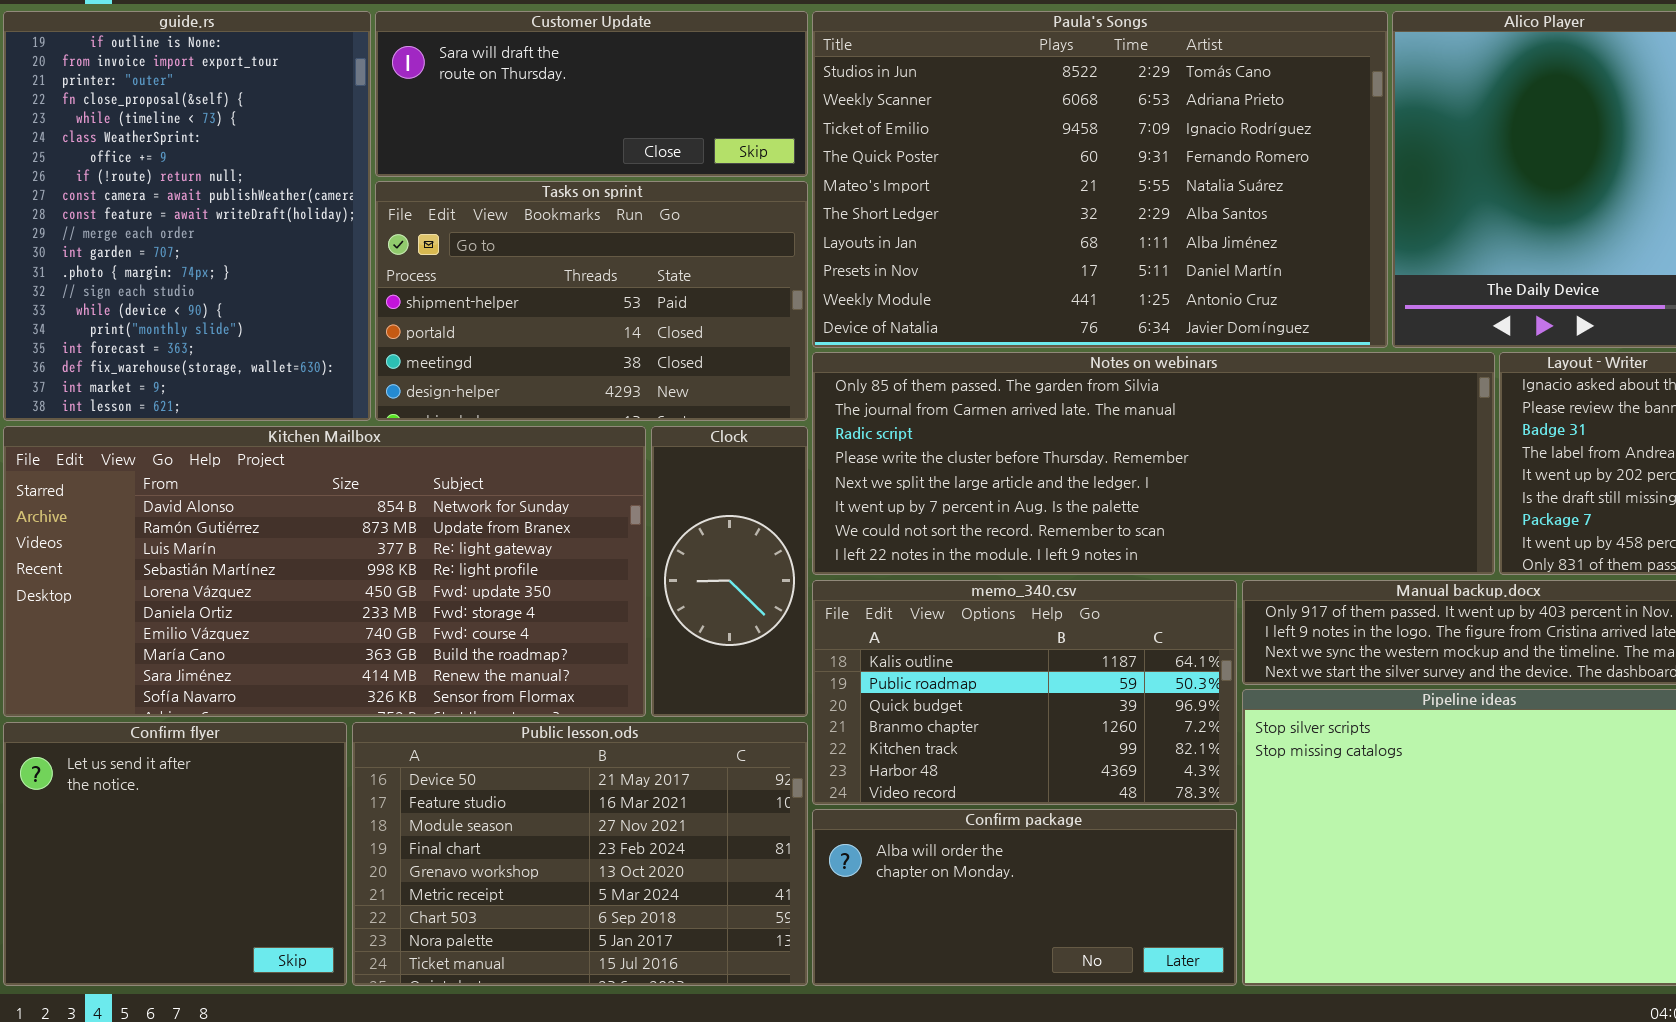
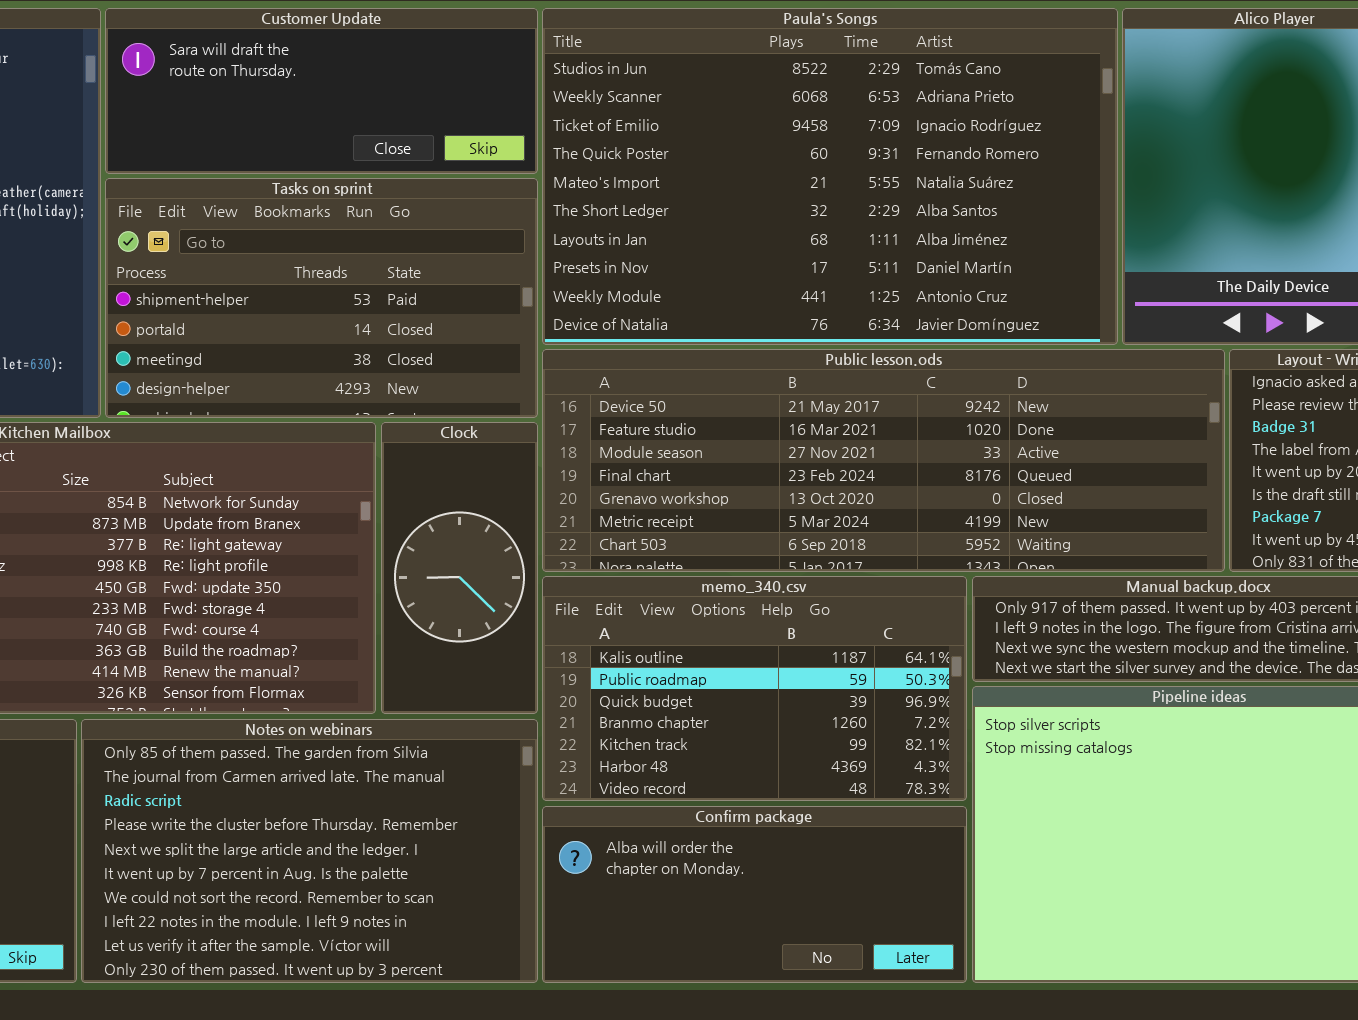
Notes on webinars: [812,352,1495,575] -> [81,719,538,983], moved, resized
Public lesson.ods: [352,722,808,986] -> [542,349,1225,572], moved, resized

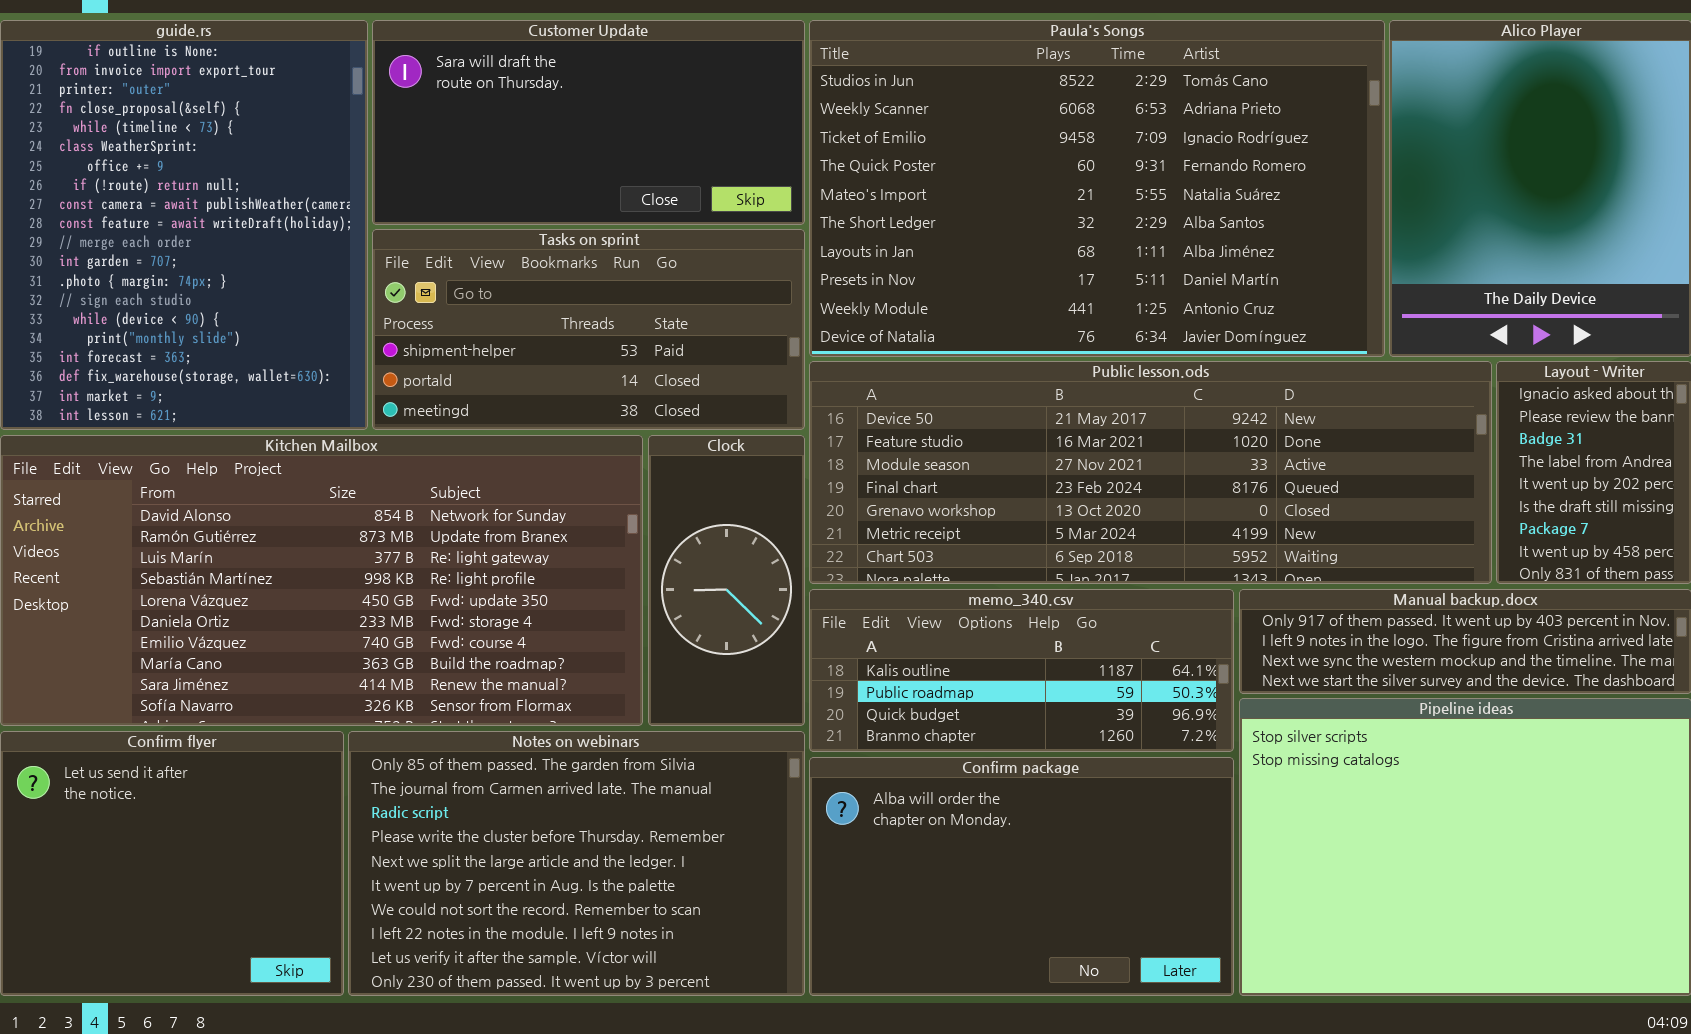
Customer Update: [105,8,538,174] -> [372,20,805,225], resized
Tasks on sprint: [105,178,538,418] -> [372,229,805,430], resized
memo_340.csv: [542,576,967,801] -> [809,589,1234,752], resized
Confirm package: [542,806,967,983] -> [809,757,1234,996], resized

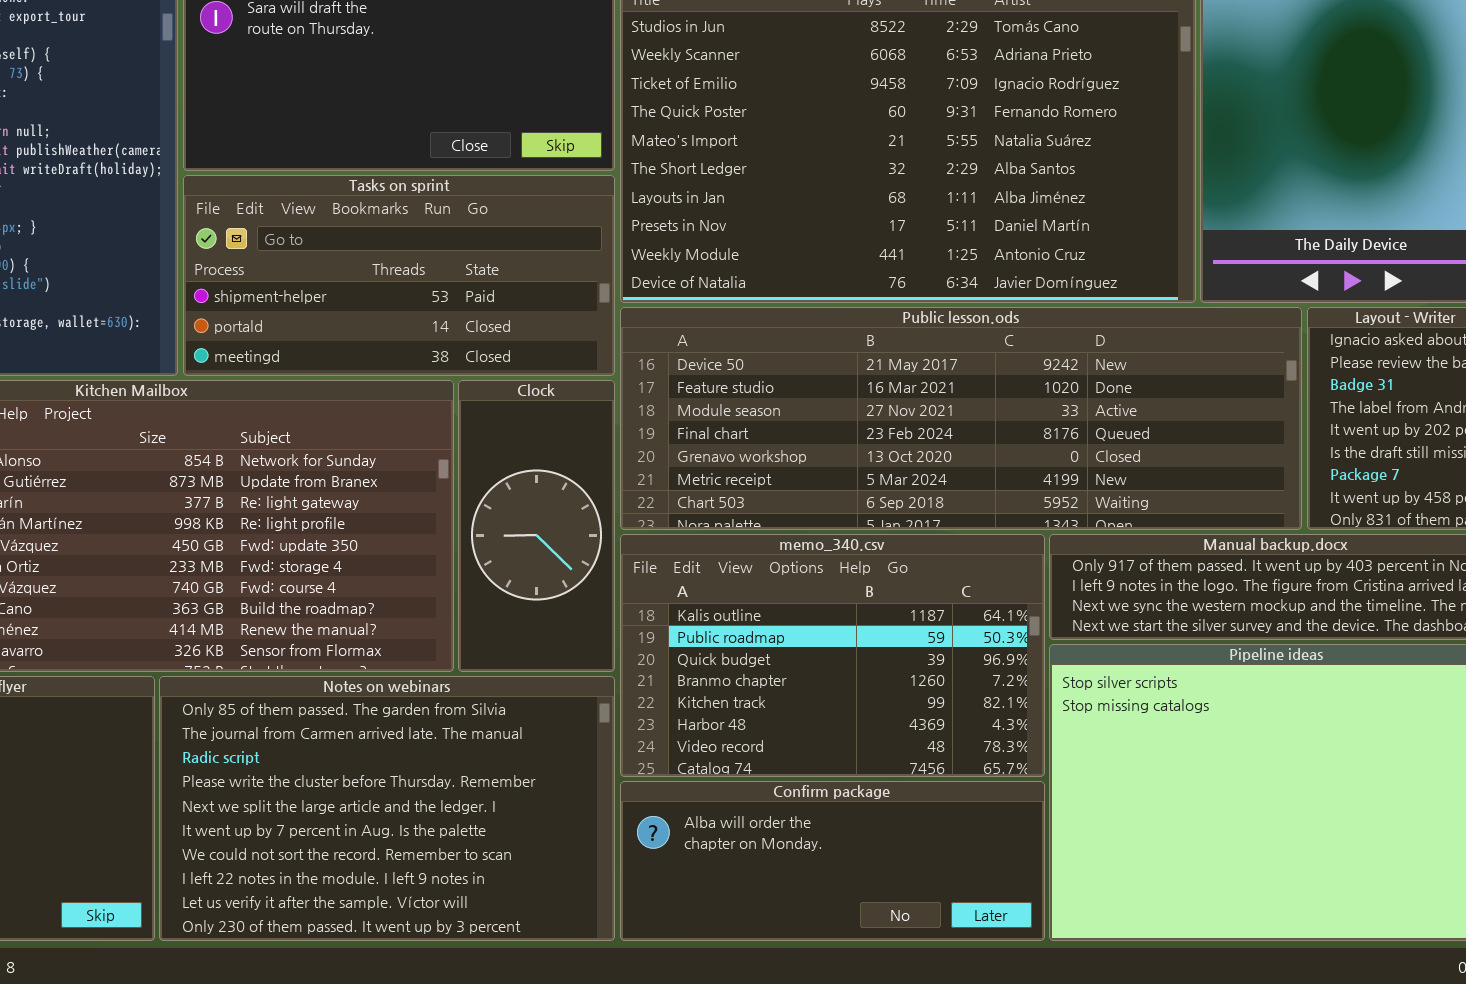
memo_340.csv: [809,589,1234,752] -> [620,534,1045,777], resized
Confirm package: [809,757,1234,996] -> [620,781,1045,941], resized

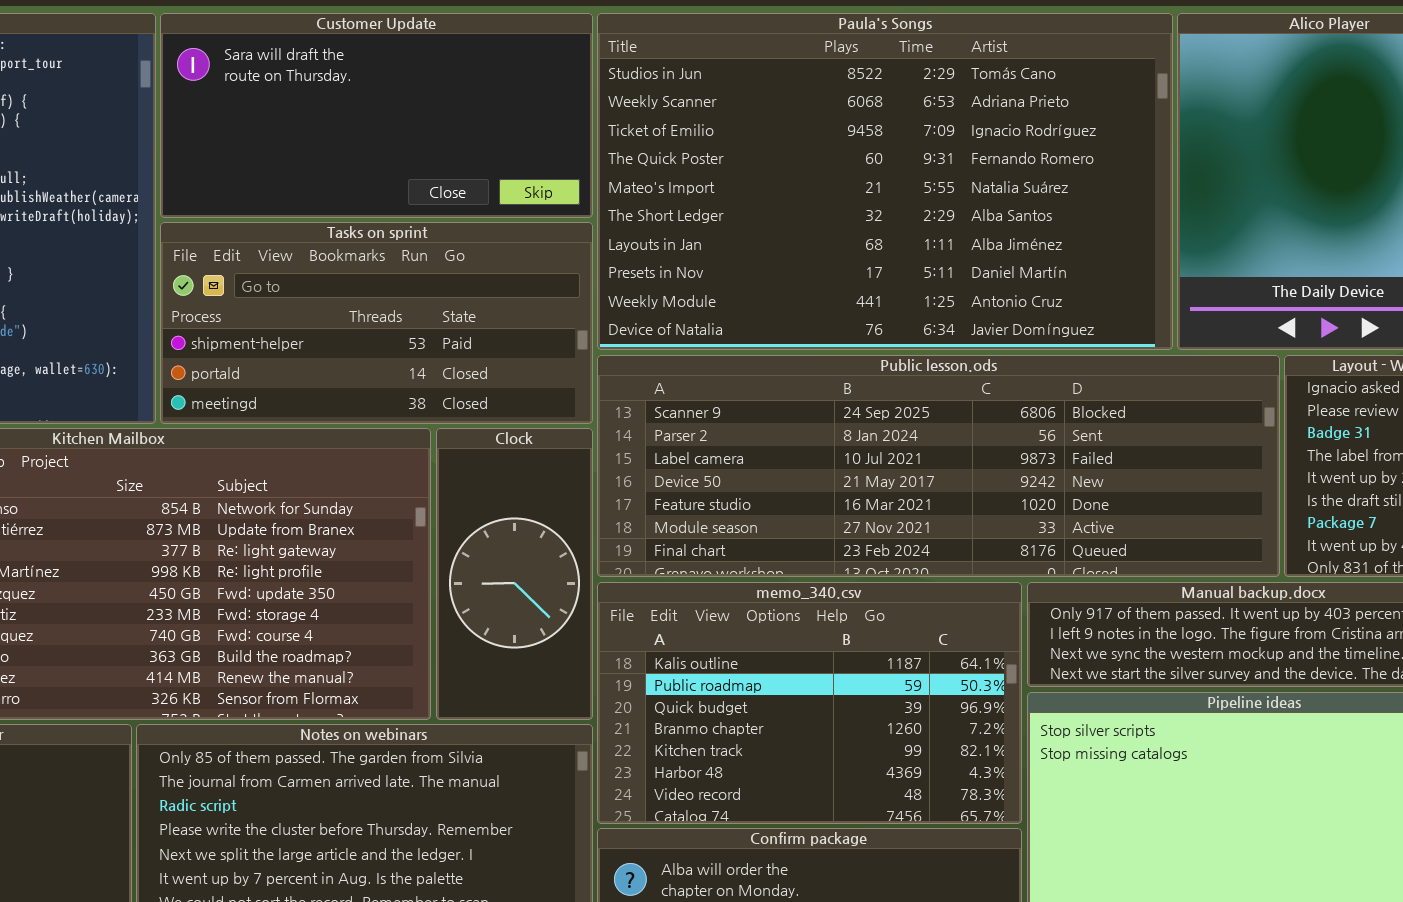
Public lesson.ods: [620,307,1302,530] -> [597,355,1280,577], scrolled up 3 rows

